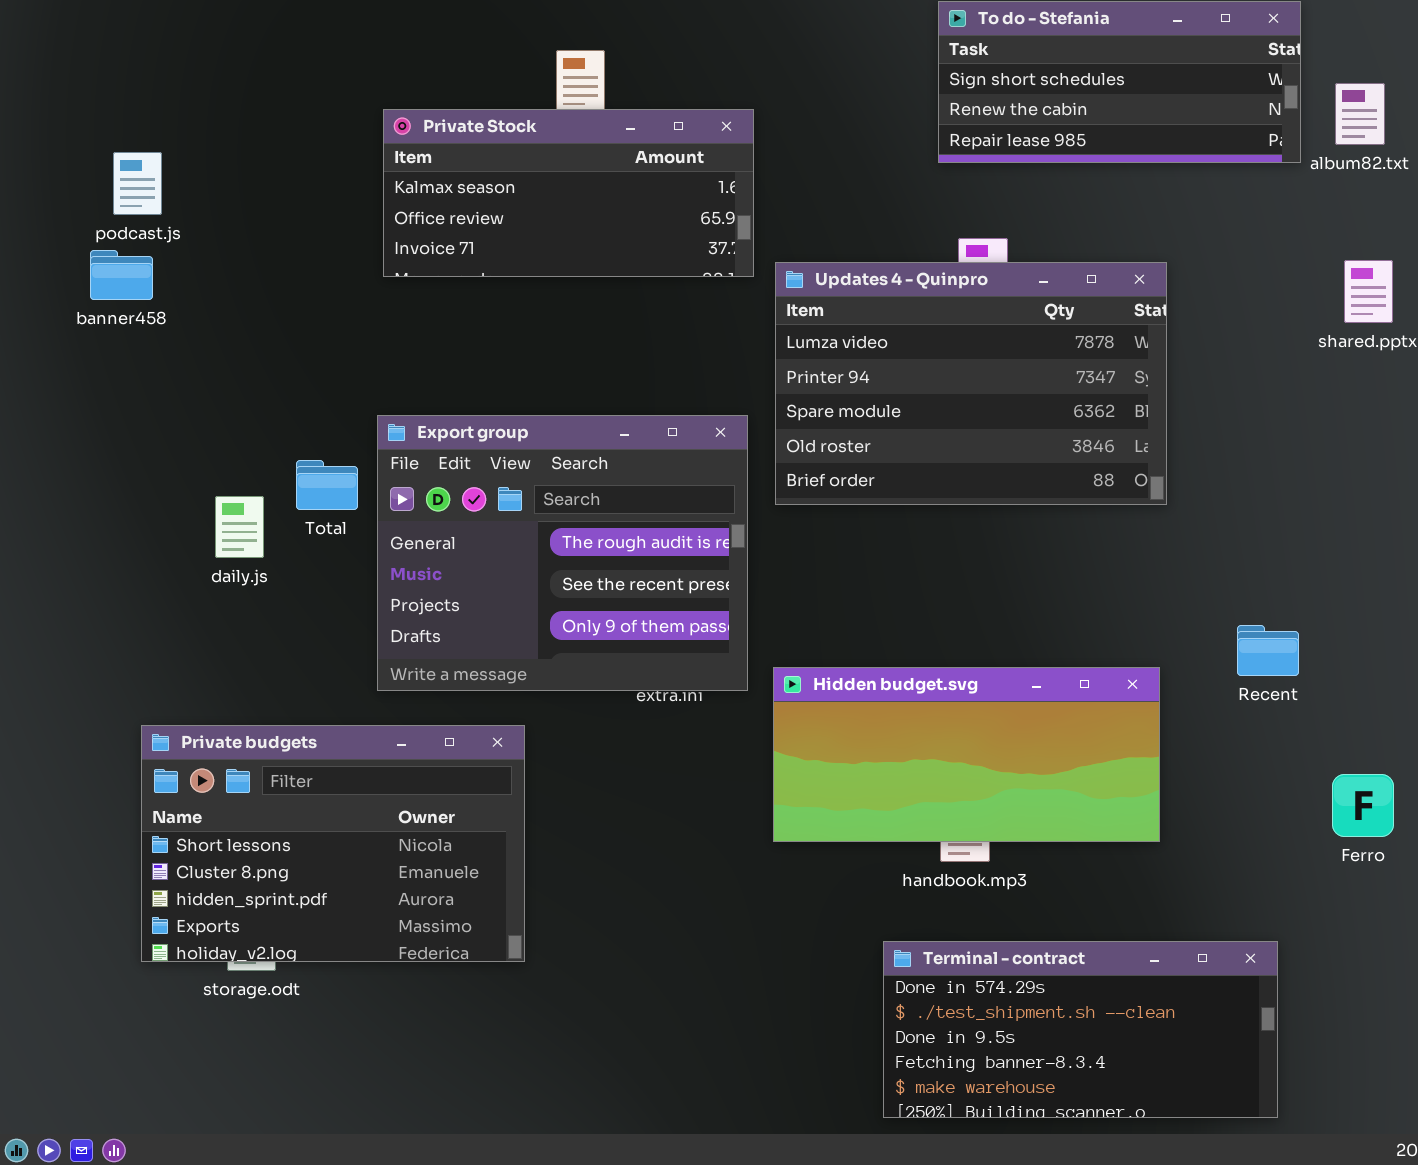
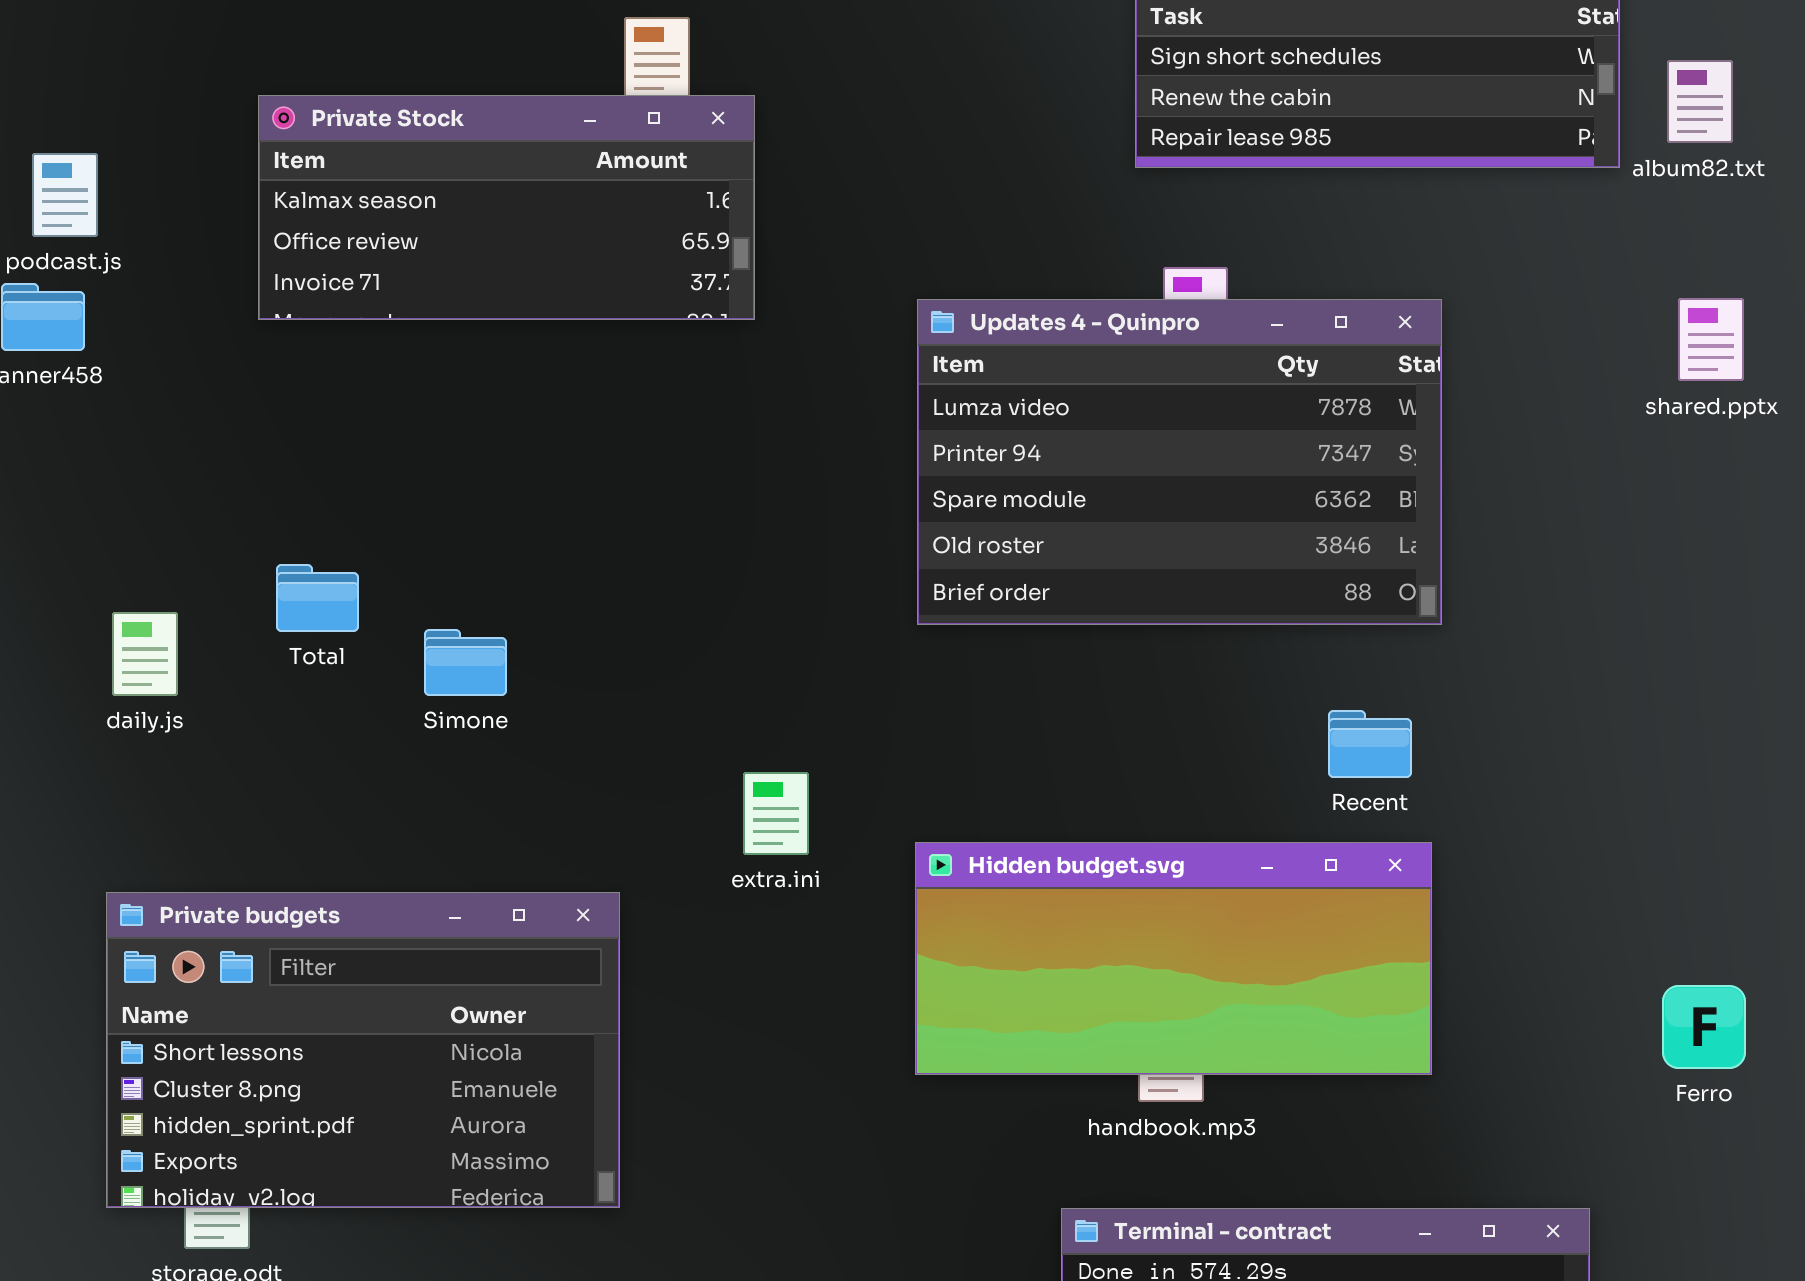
Private Stock: [383,109,754,277] -> [258,95,755,320], moved
Export group: [377,415,748,691] -> none, closed
daily.js: [215,496,264,558] -> [112,612,178,696], moved
Recent: [1237,625,1299,676] -> [1328,710,1412,778], moved
Private budgets: [141,725,525,962] -> [106,892,620,1208], moved

